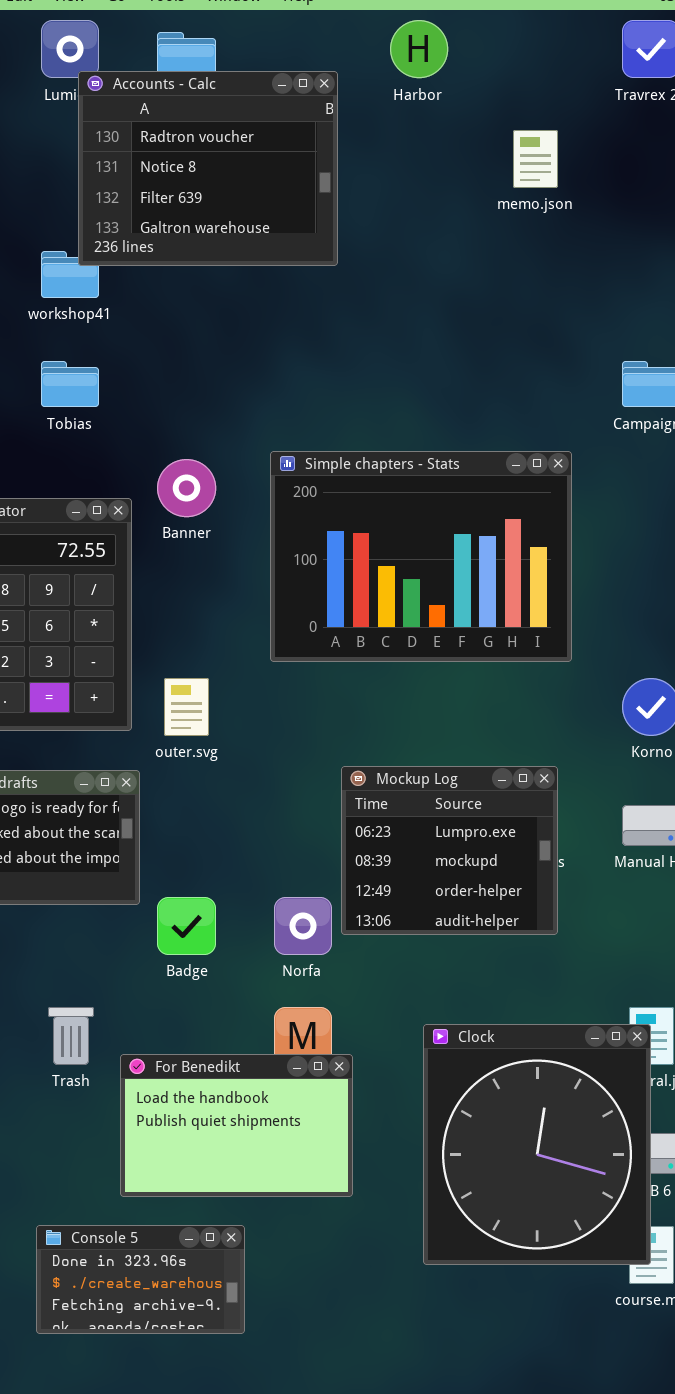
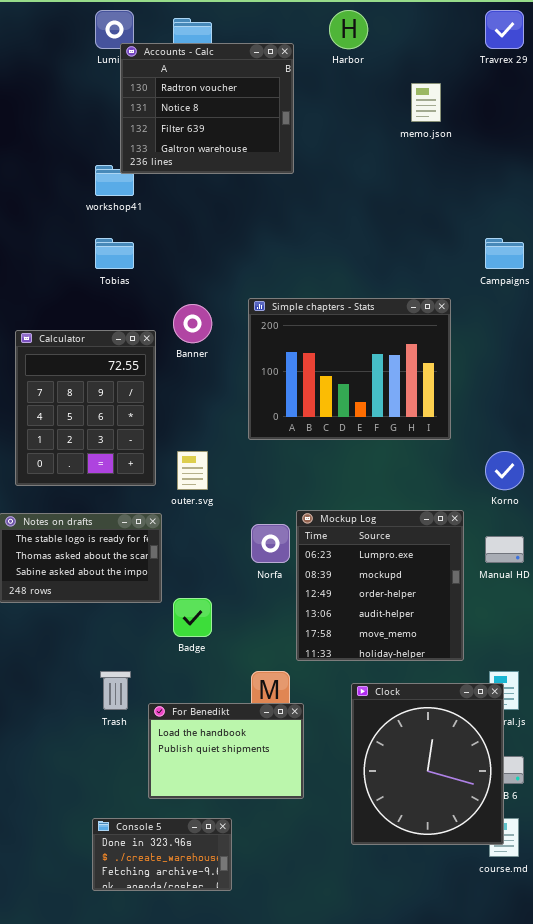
Mockup Log: [341,766,558,935] -> [296,510,464,661], resized
Norfa: [274,897,332,955] -> [251,524,290,563], moved

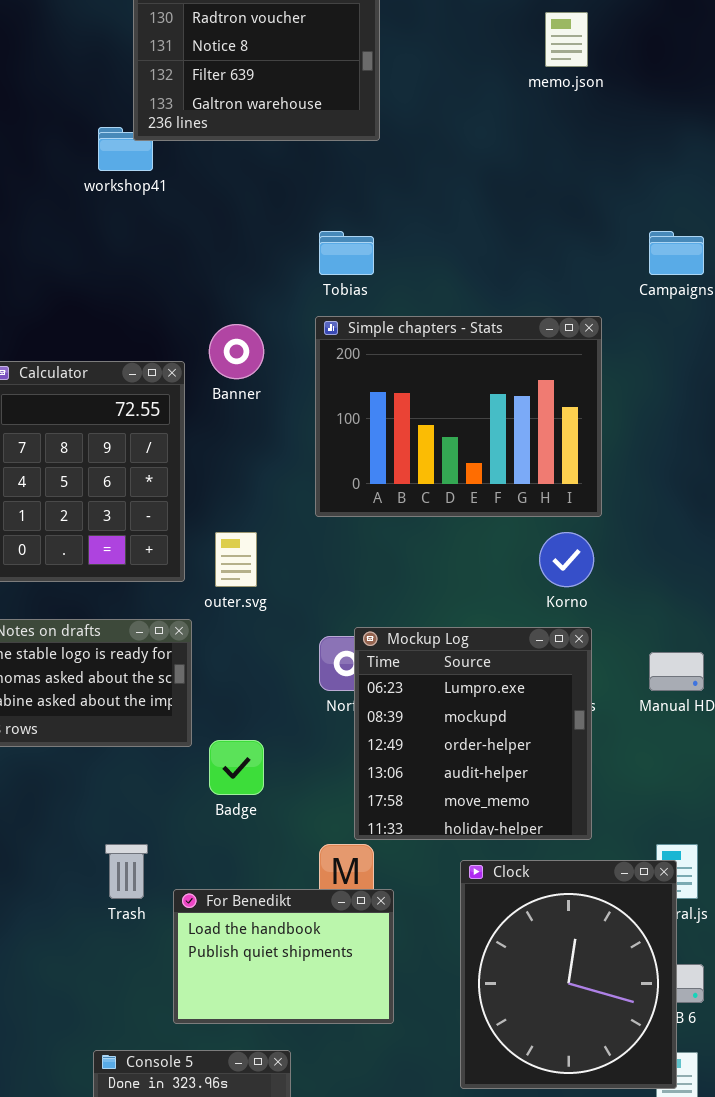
Tobias: [95,238,134,269] -> [319,231,374,275], moved
Korno: [485,451,524,490] -> [539,532,594,587], moved
Mockup Log: [296,510,464,661] -> [354,627,592,840], moved

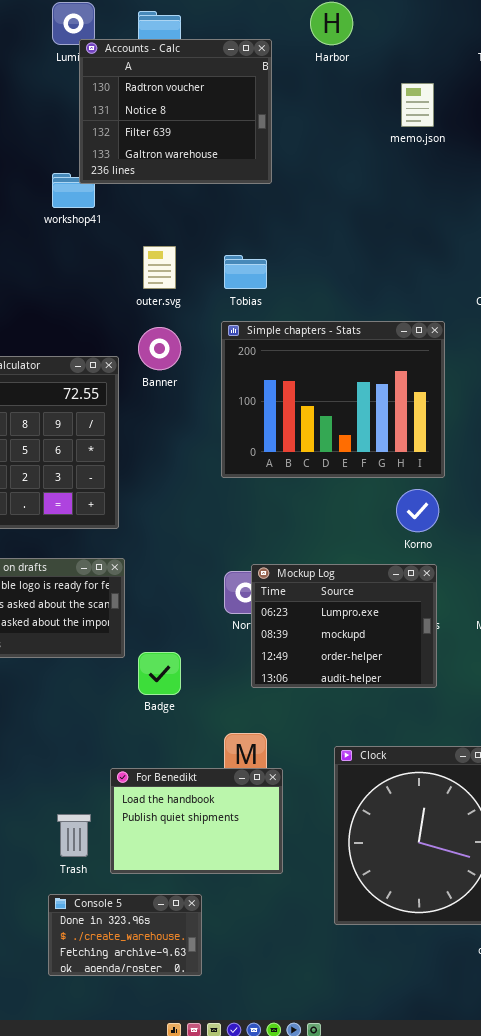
outer.svg: [215,532,257,587] -> [143,246,176,289], moved
Mockup Log: [354,627,592,840] -> [251,564,437,688], resized
Trash: [105,844,148,899] -> [57,814,91,857], moved

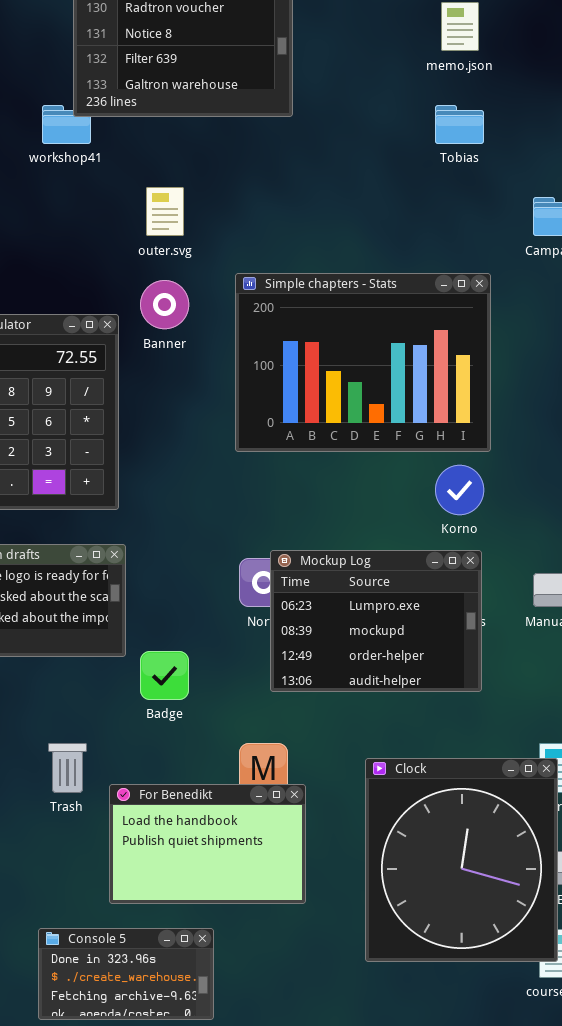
Tobias: [224,255,267,289] -> [435,105,484,144], moved
Trash: [57,814,91,857] -> [48,743,87,793], moved

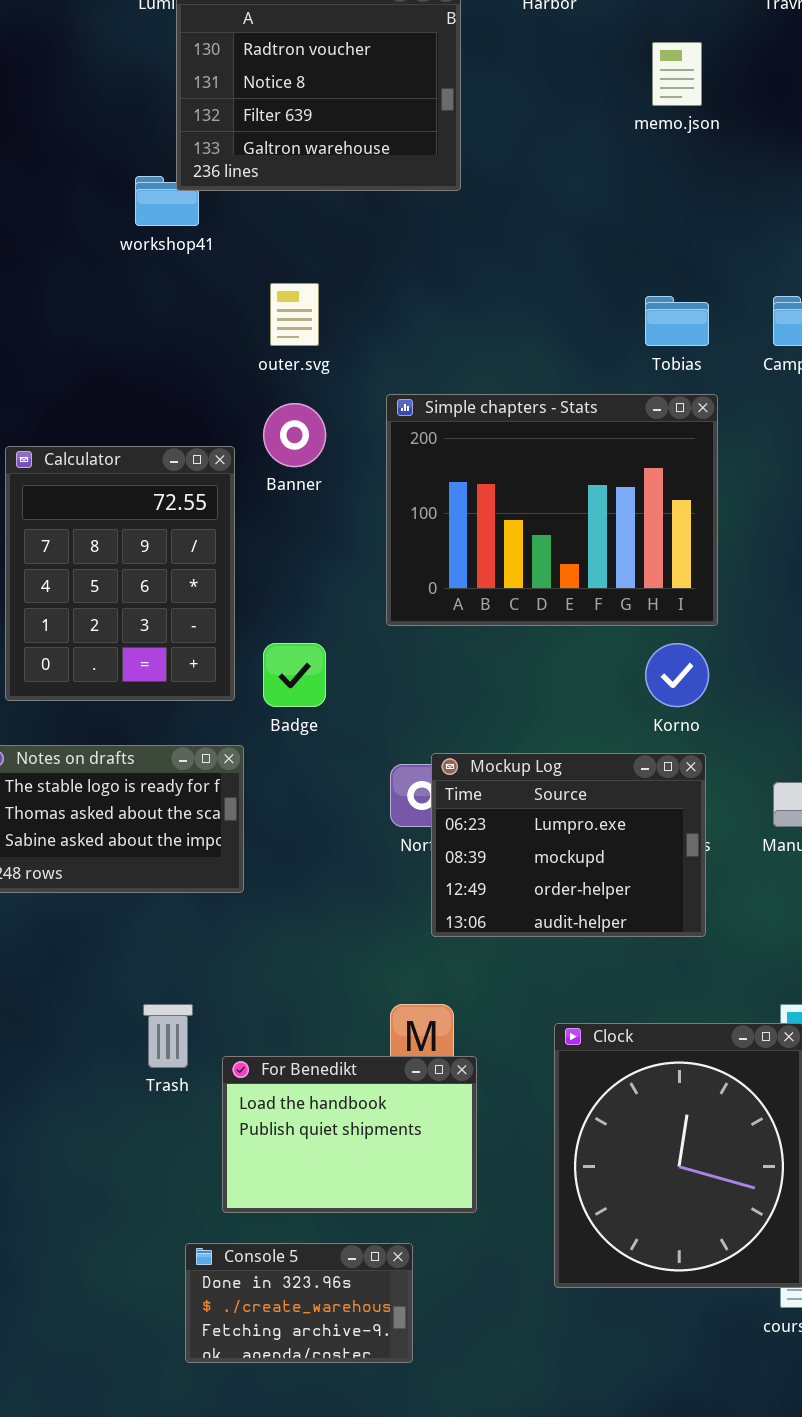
Tobias: [435,105,484,144] -> [645,296,709,346], moved
Badge: [140,651,189,700] -> [263,643,326,707], moved
Console 5: [38,928,214,1020] -> [185,1243,413,1363], moved

